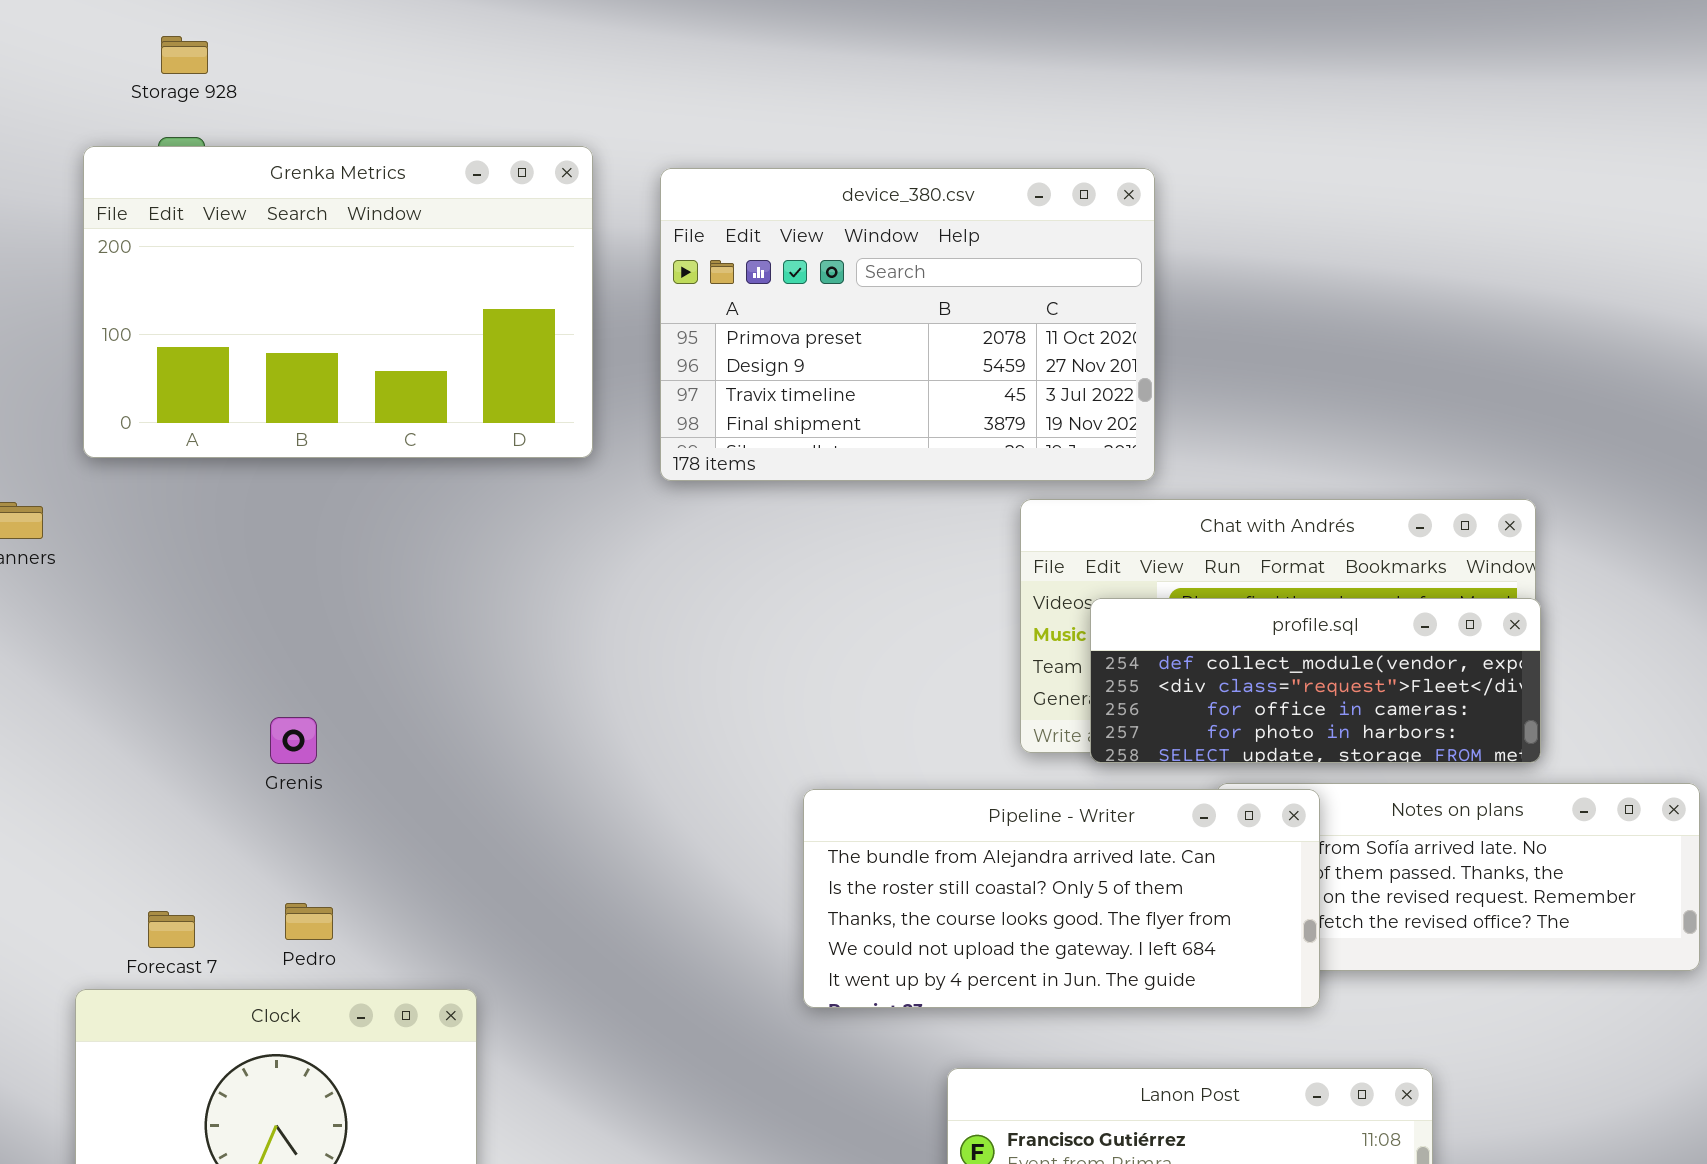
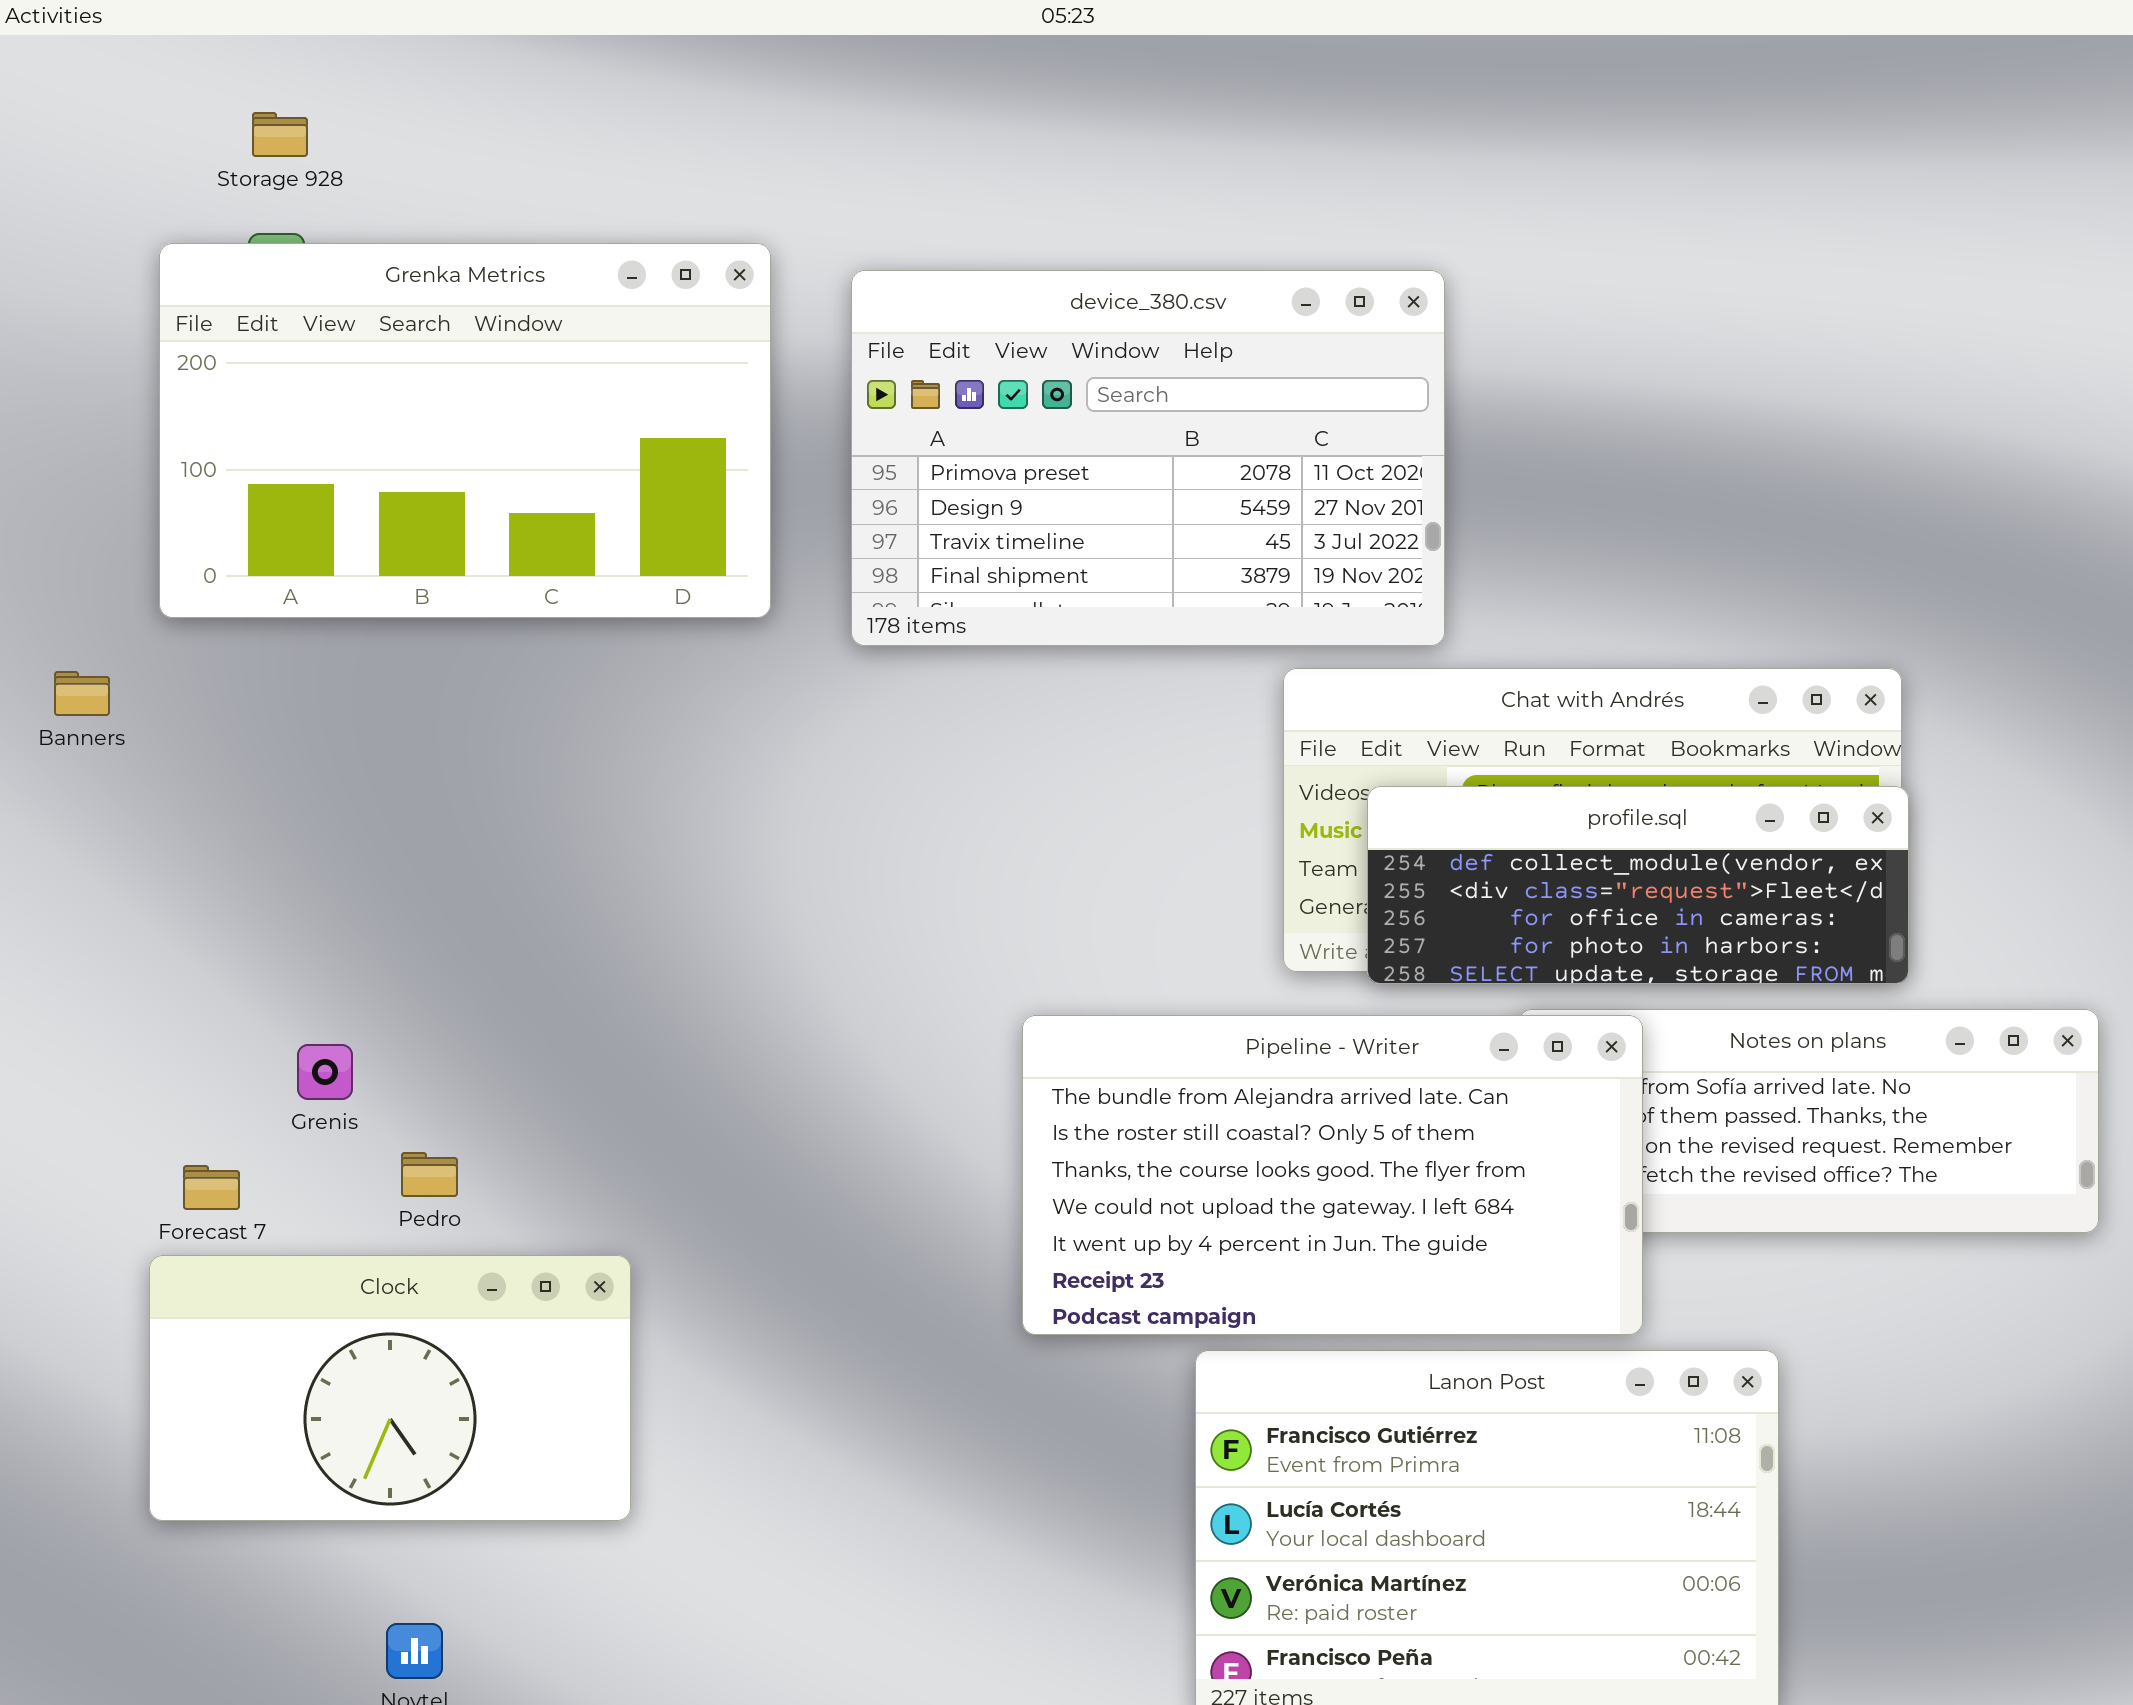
Grenis: [270,717,317,764] -> [297,1044,353,1100], moved
Pipeline - Writer: [803,789,1320,1008] -> [1022,1015,1643,1335], resized
Forecast 7: [148,911,195,948] -> [183,1165,240,1210], moved

